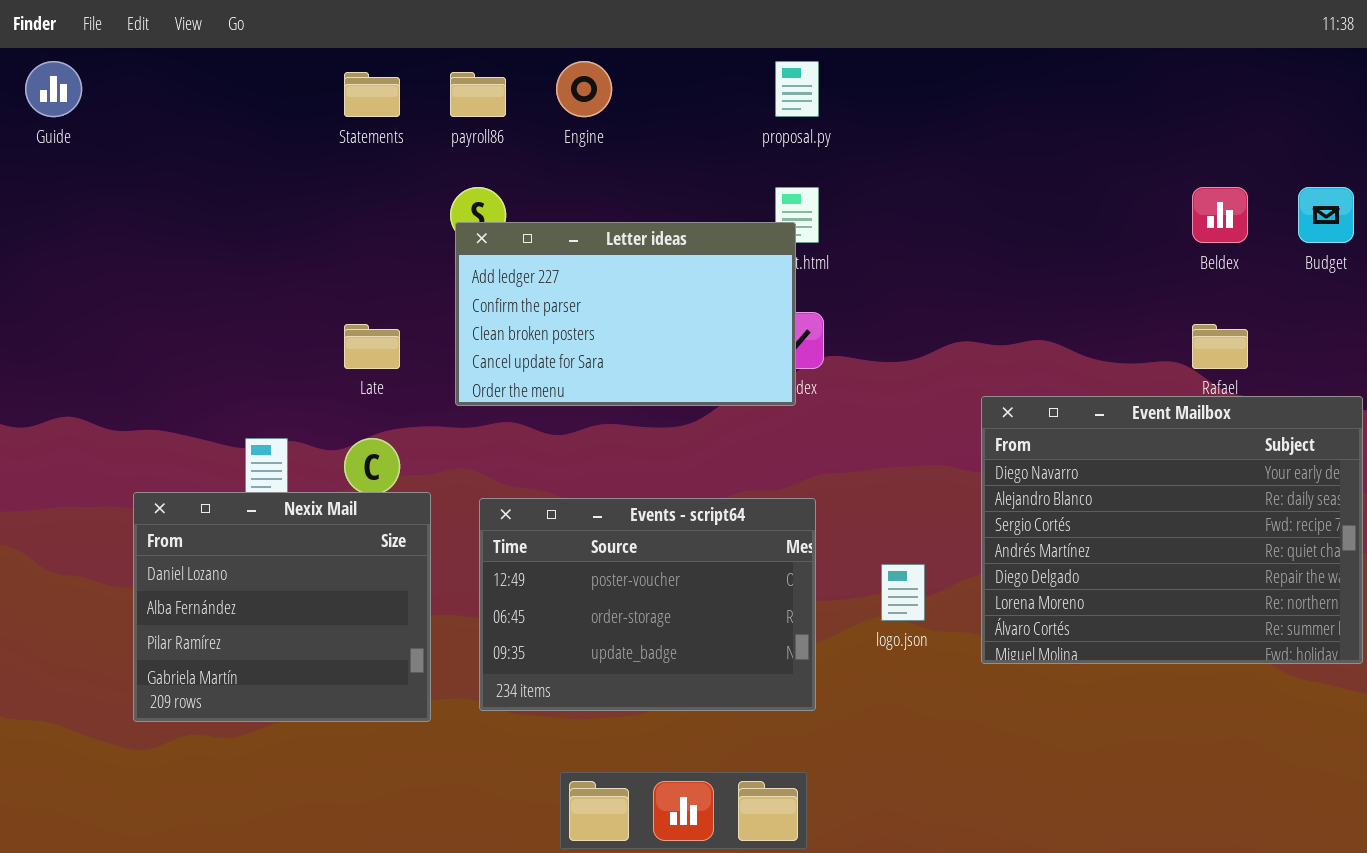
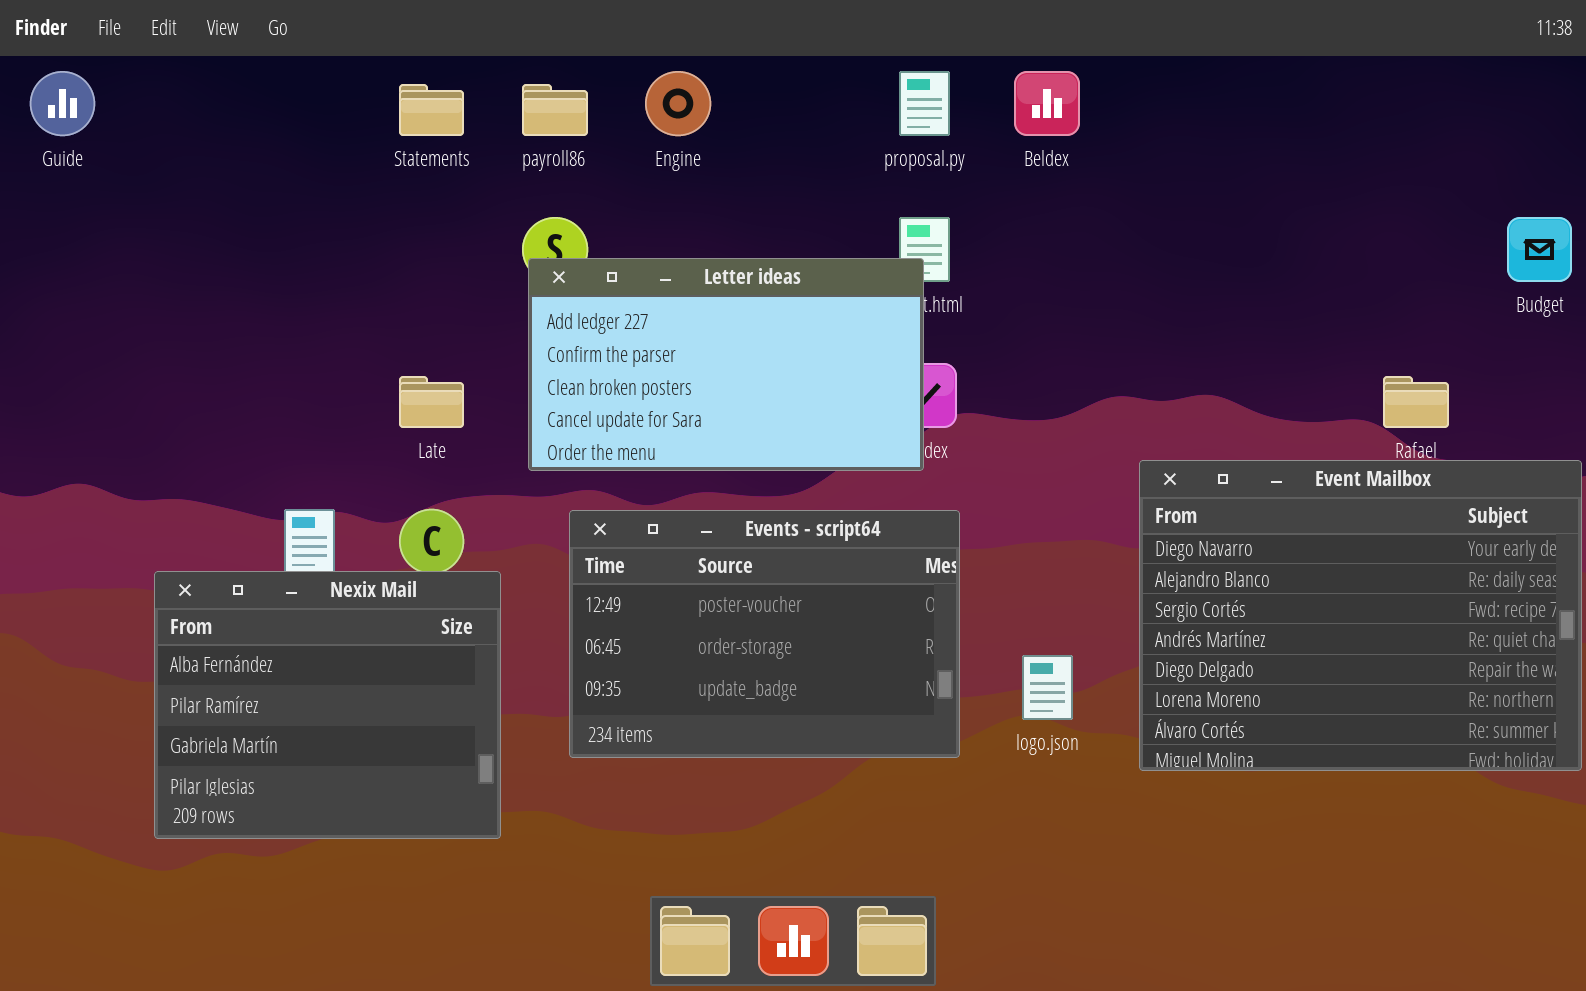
Beldex: [1192,187,1248,243] -> [1014,71,1080,136], moved
Nexix Mail: [133,492,431,722] -> [154,571,501,839], scrolled down 1 row
Events - script64: [479,498,816,711] -> [569,510,960,758], moved

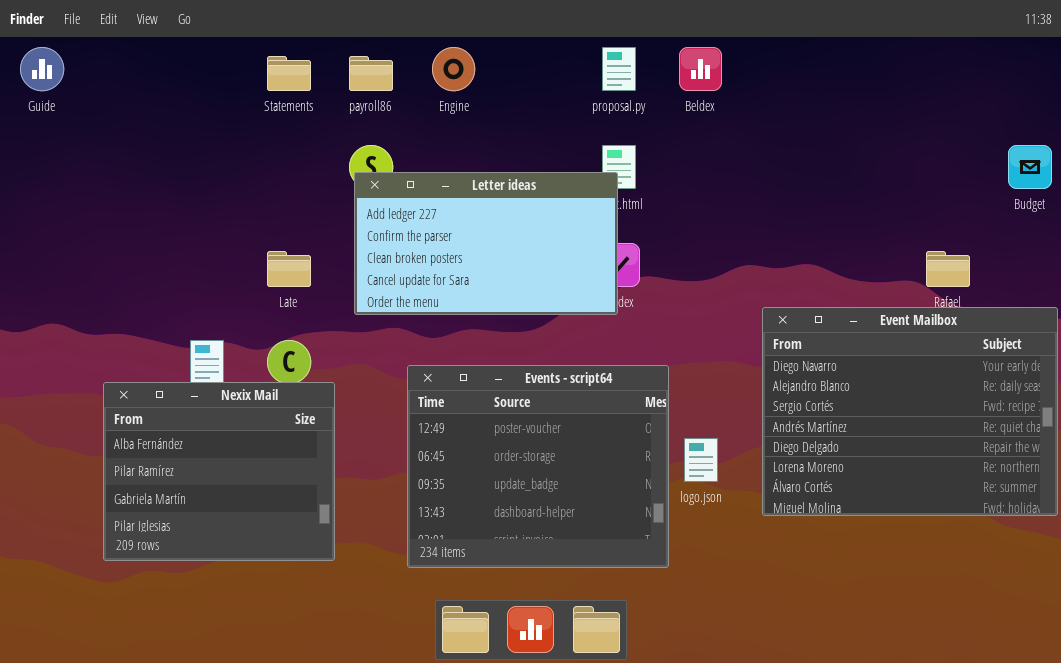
Events - script64: [569,510,960,758] -> [407,365,669,568], moved, resized

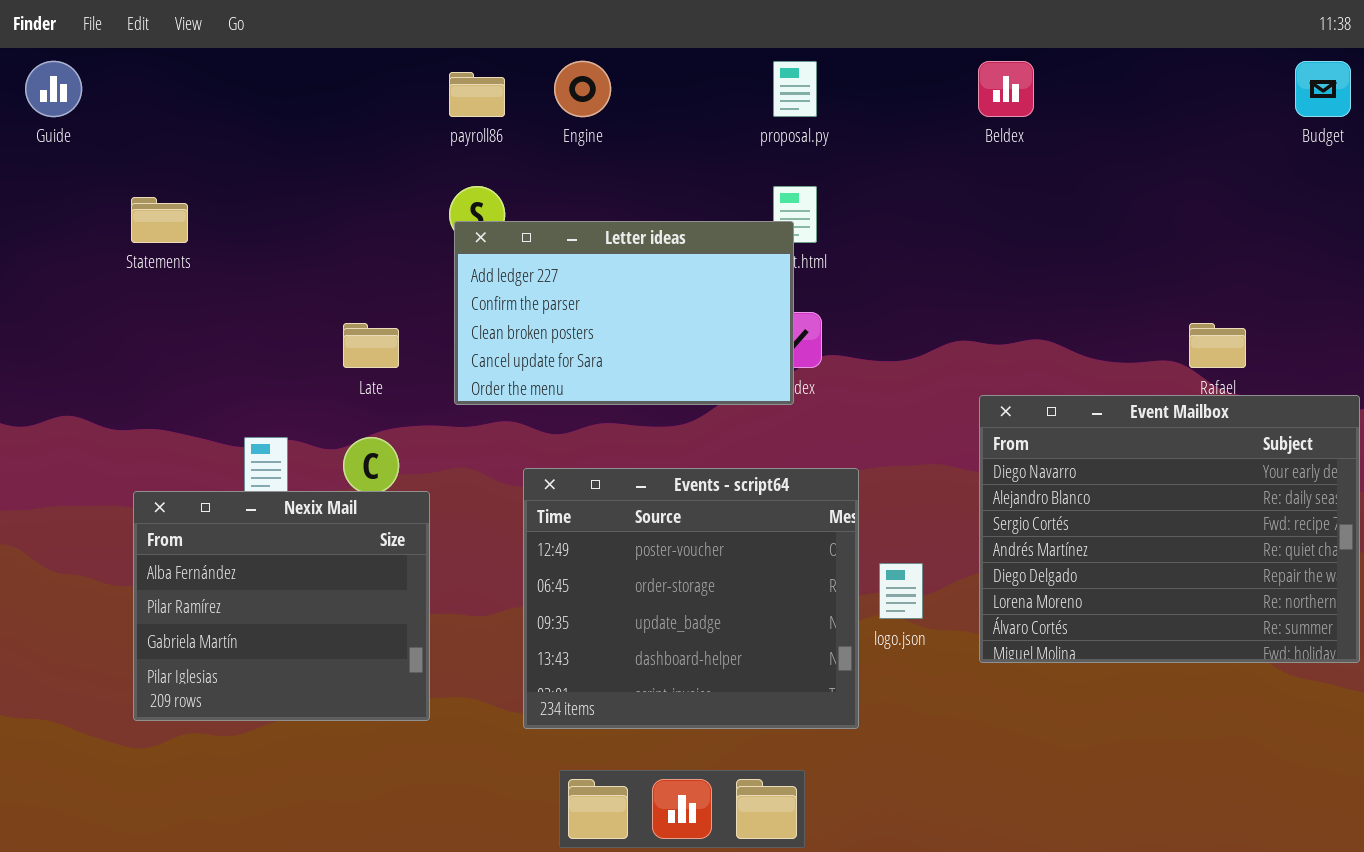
Beldex: [679,47,722,91] -> [978,61,1034,117], moved
Statements: [267,56,311,91] -> [131,197,188,243], moved
Budget: [1008,145,1052,189] -> [1295,61,1351,117], moved

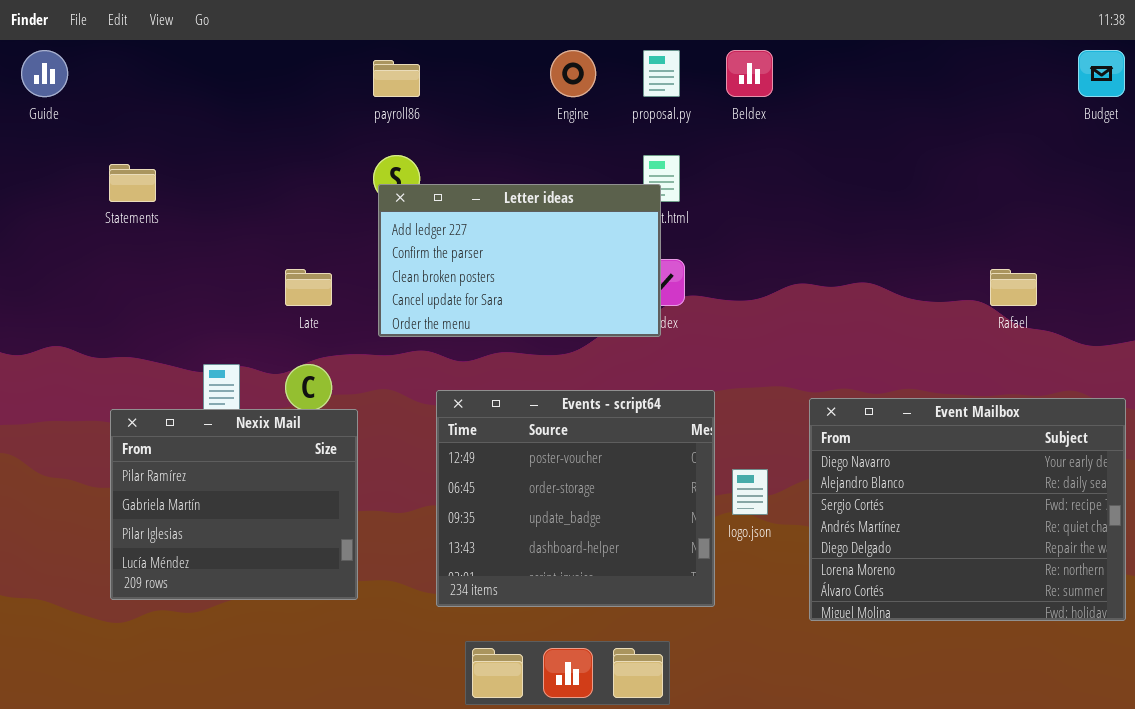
Engine: [554,61,611,117] -> [550,50,596,97], moved
Beldex: [978,61,1034,117] -> [726,50,773,97], moved
Event Mailbox: [979,395,1360,663] -> [809,398,1126,621], moved
Nexix Mail: [133,491,430,721] -> [110,409,358,600], scrolled down 1 row

